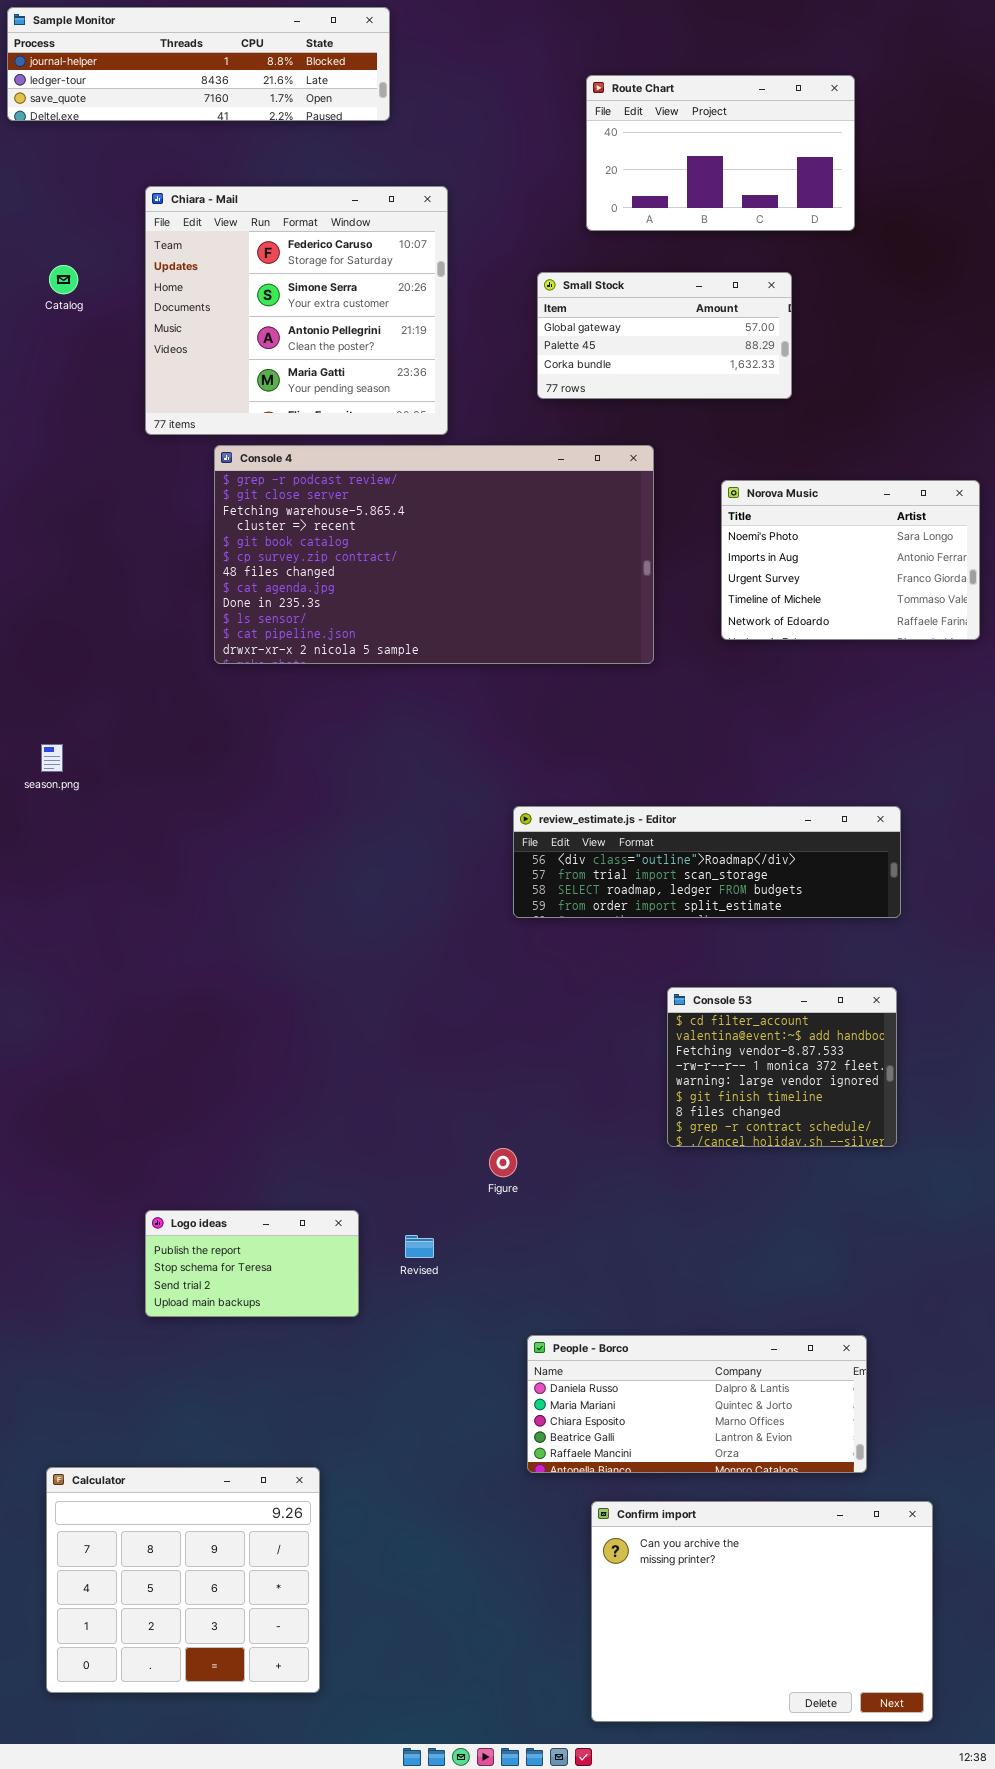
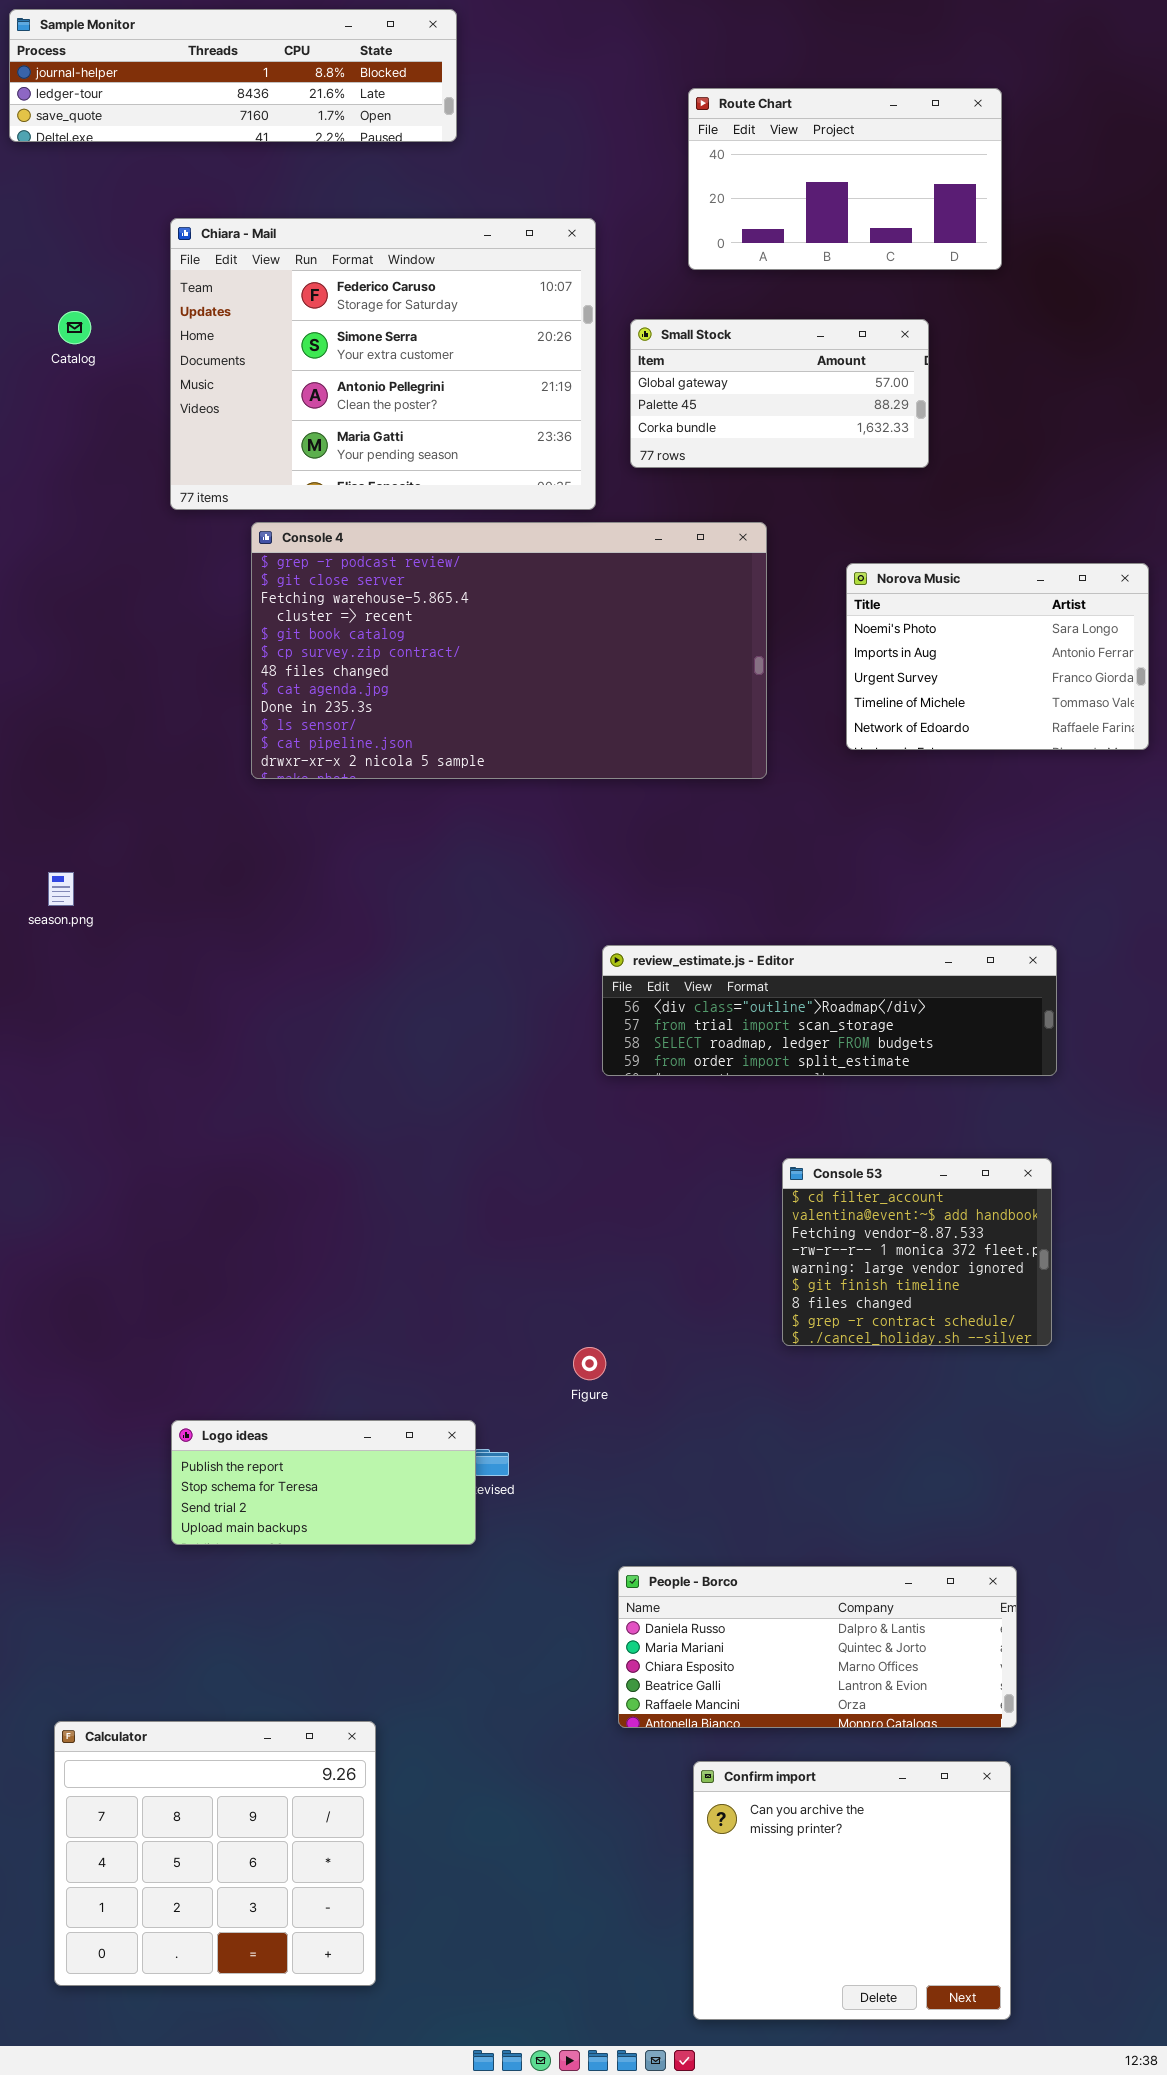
Chiara - Mail: [145,186,448,435] -> [170,218,596,510], resized
Logo ideas: [145,1210,359,1317] -> [171,1420,476,1545], resized
Confirm import: [591,1501,933,1722] -> [693,1761,1011,2020], resized

